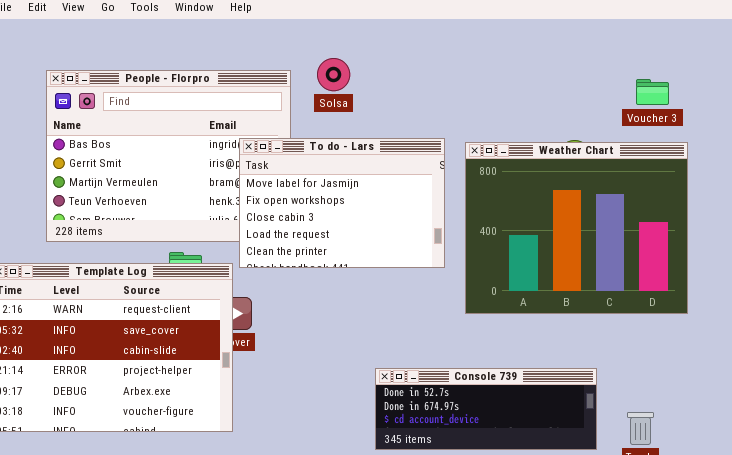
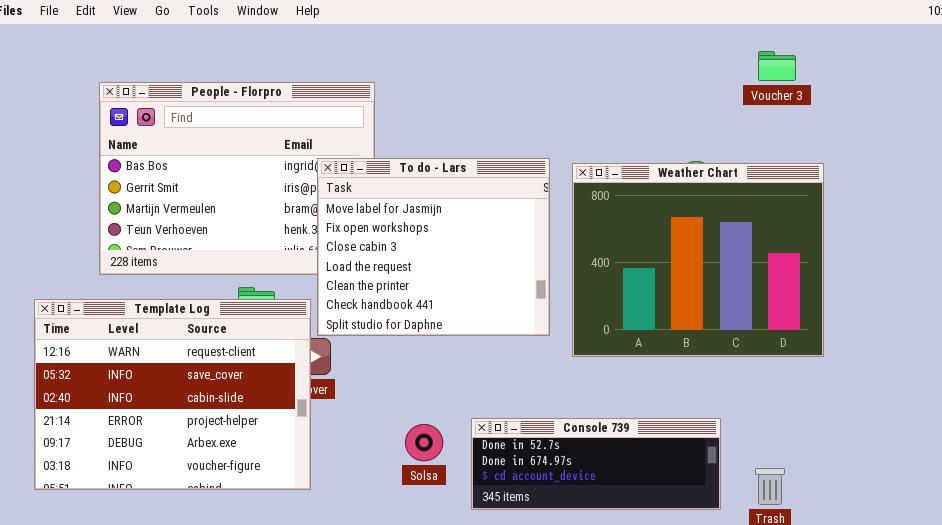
Solsa: [317,58,350,91] -> [405,424,443,461], moved
Voucher 3: [636,79,669,105] -> [758,51,796,81], moved
To do - Lars: [239,138,445,268] -> [317,158,550,336], resized

